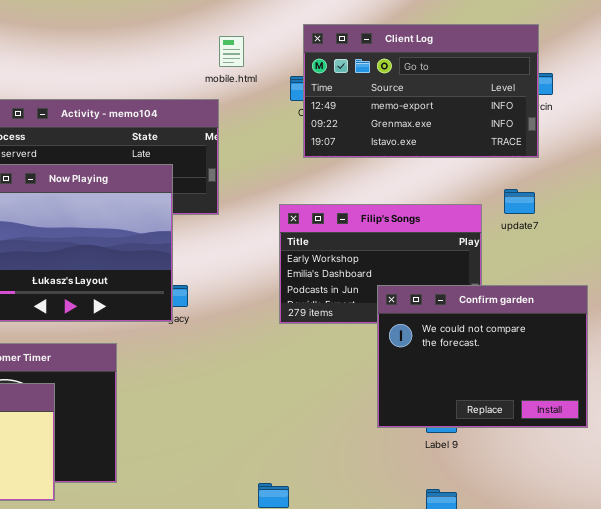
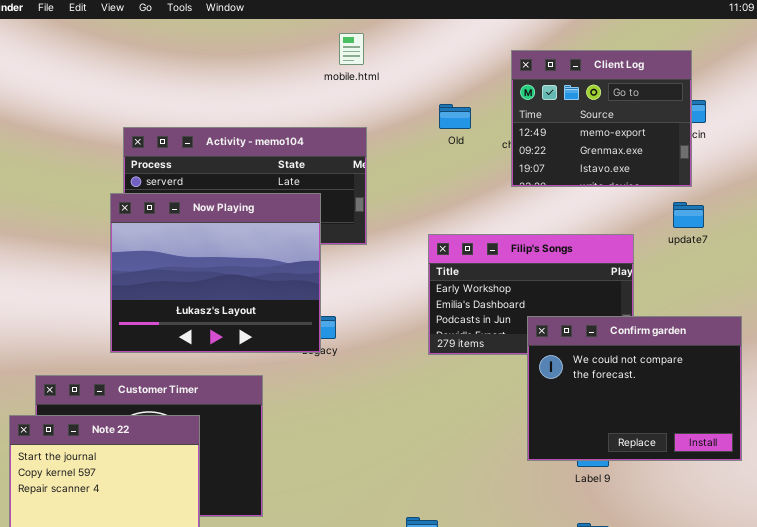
Client Log: [303,24,539,158] -> [511,50,692,187], resized
mobile.html: [219,36,244,67] -> [339,33,364,65], moved
update7: [504,189,535,214] -> [673,202,704,228], moved

